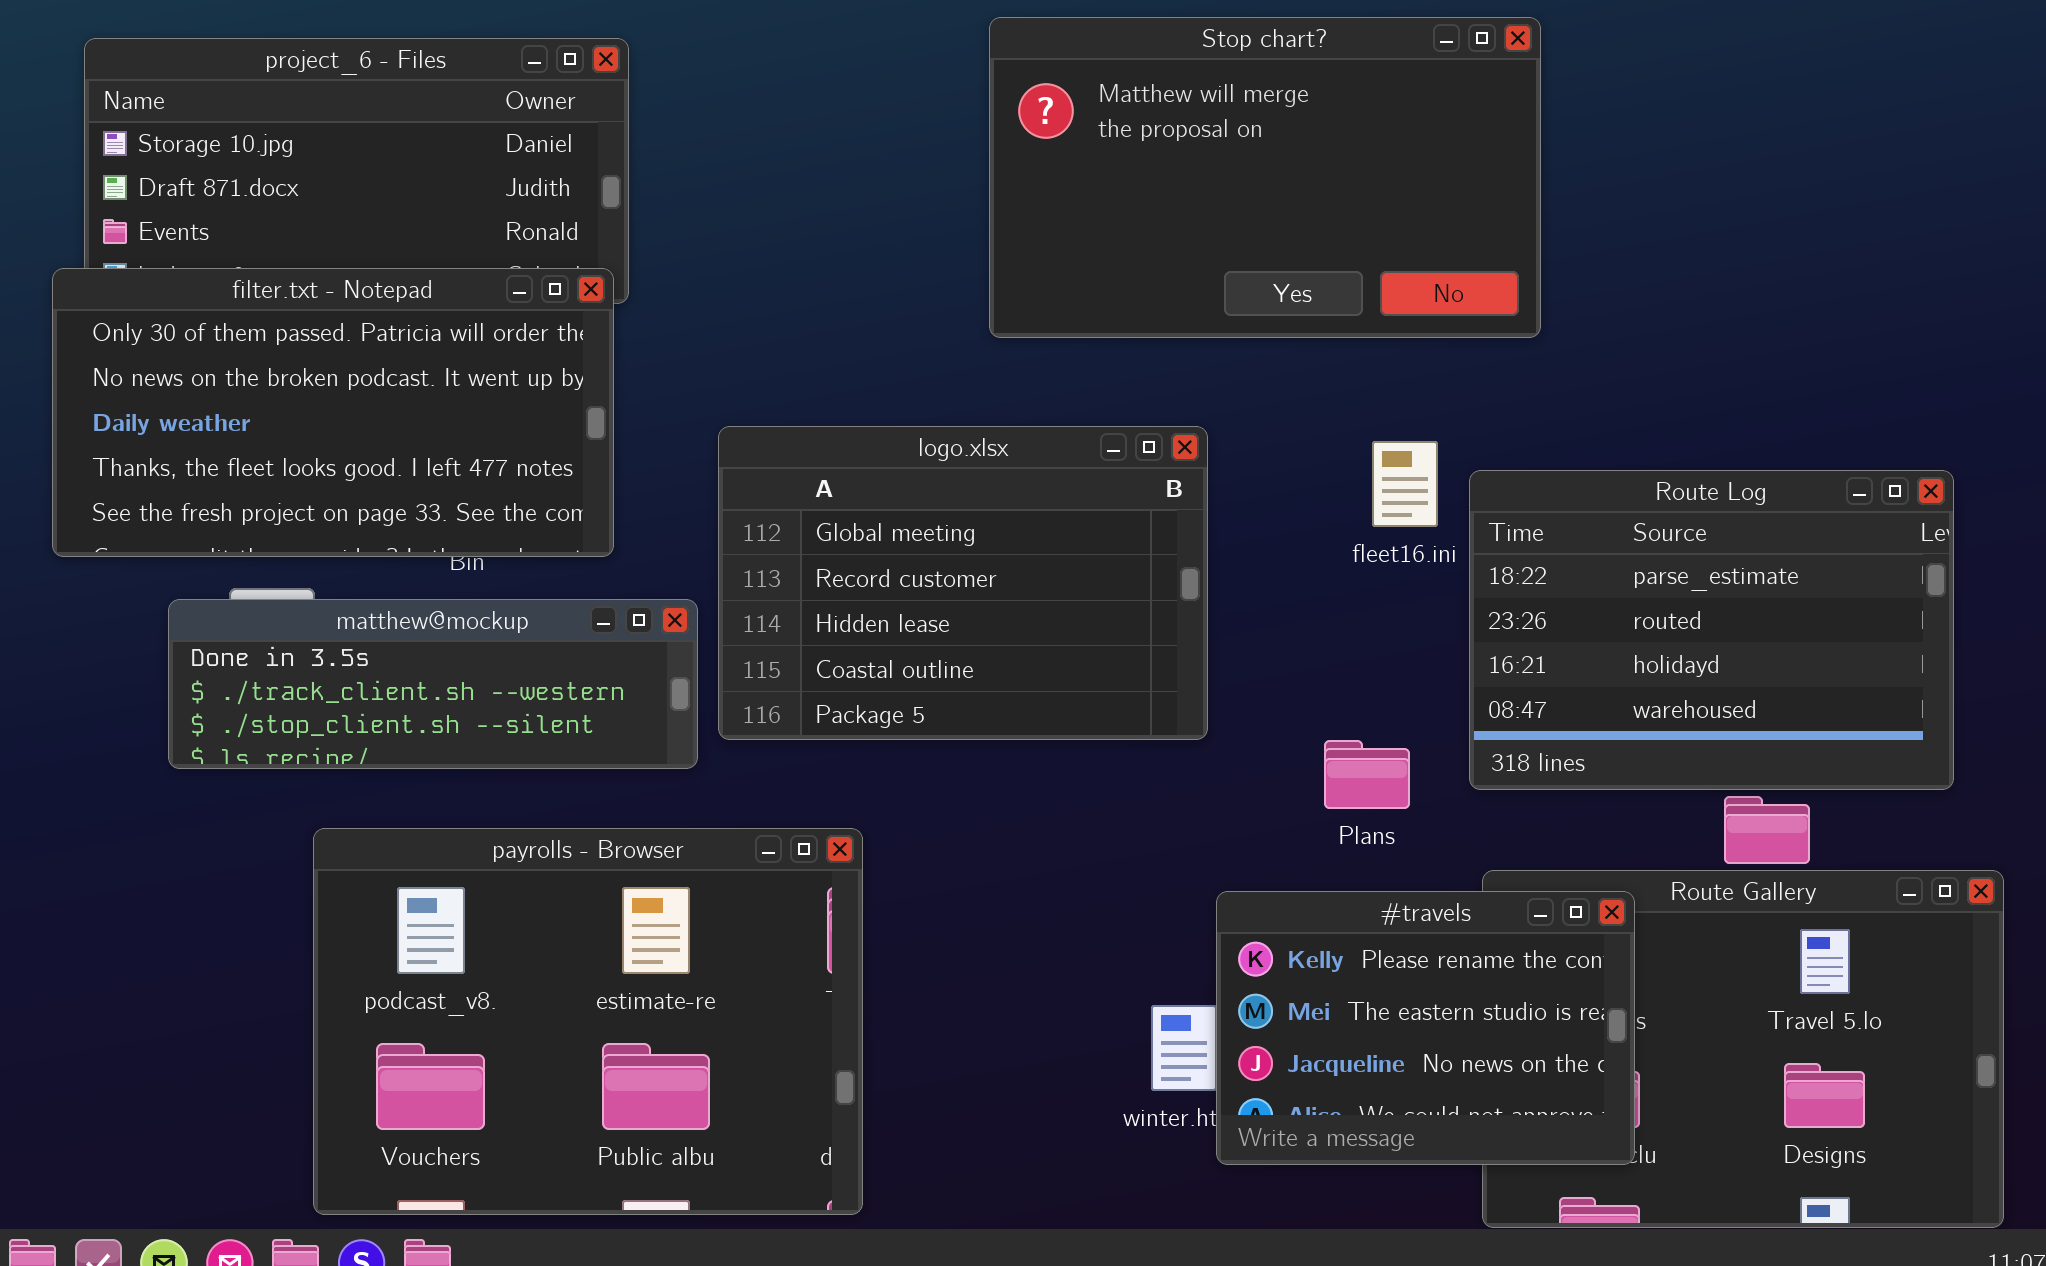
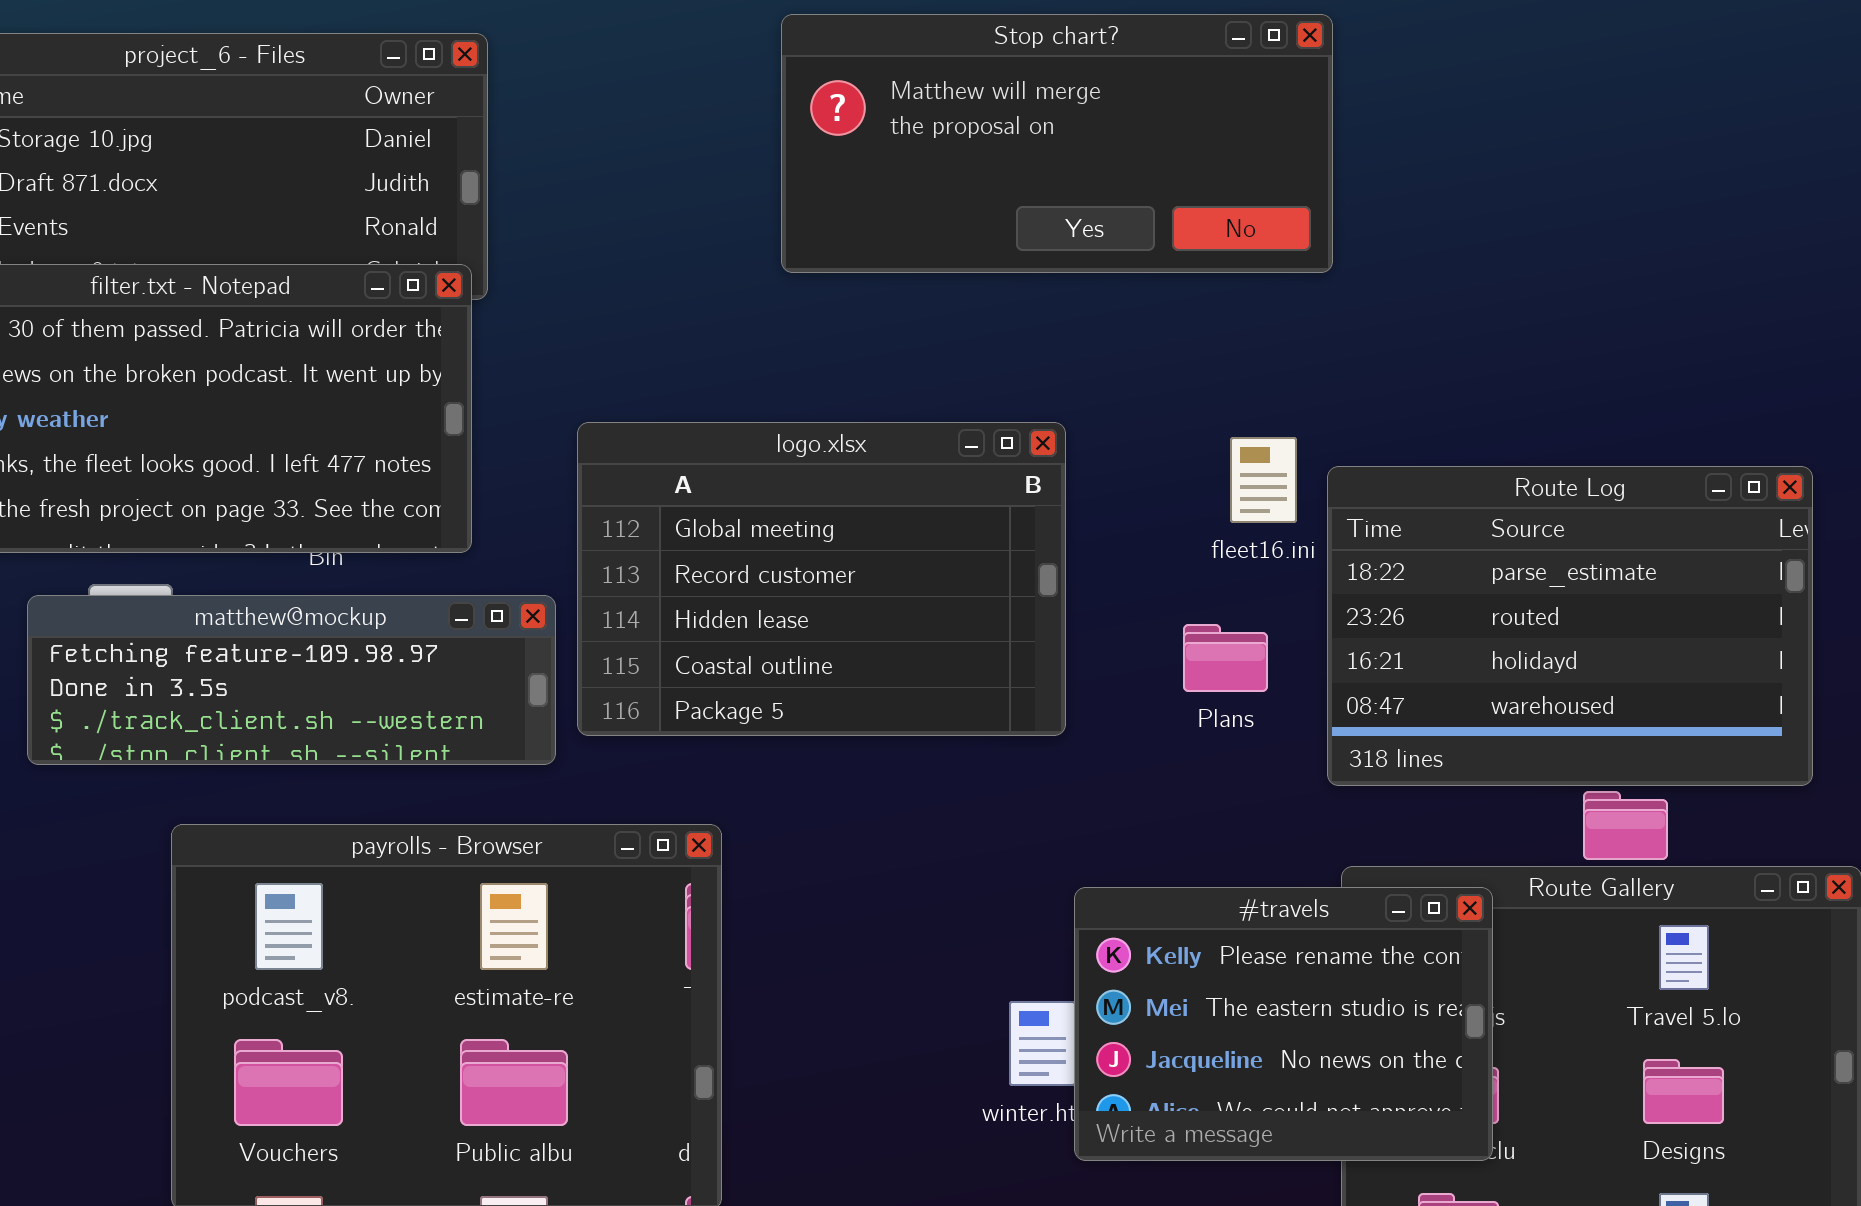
Stop chart?: [989,17,1541,338] -> [781,14,1333,273], moved, resized
matthew@mockup: [168,599,698,769] -> [27,595,556,765], scrolled up 1 row
Plans: [1324,740,1410,809] -> [1183,624,1268,692], moved

